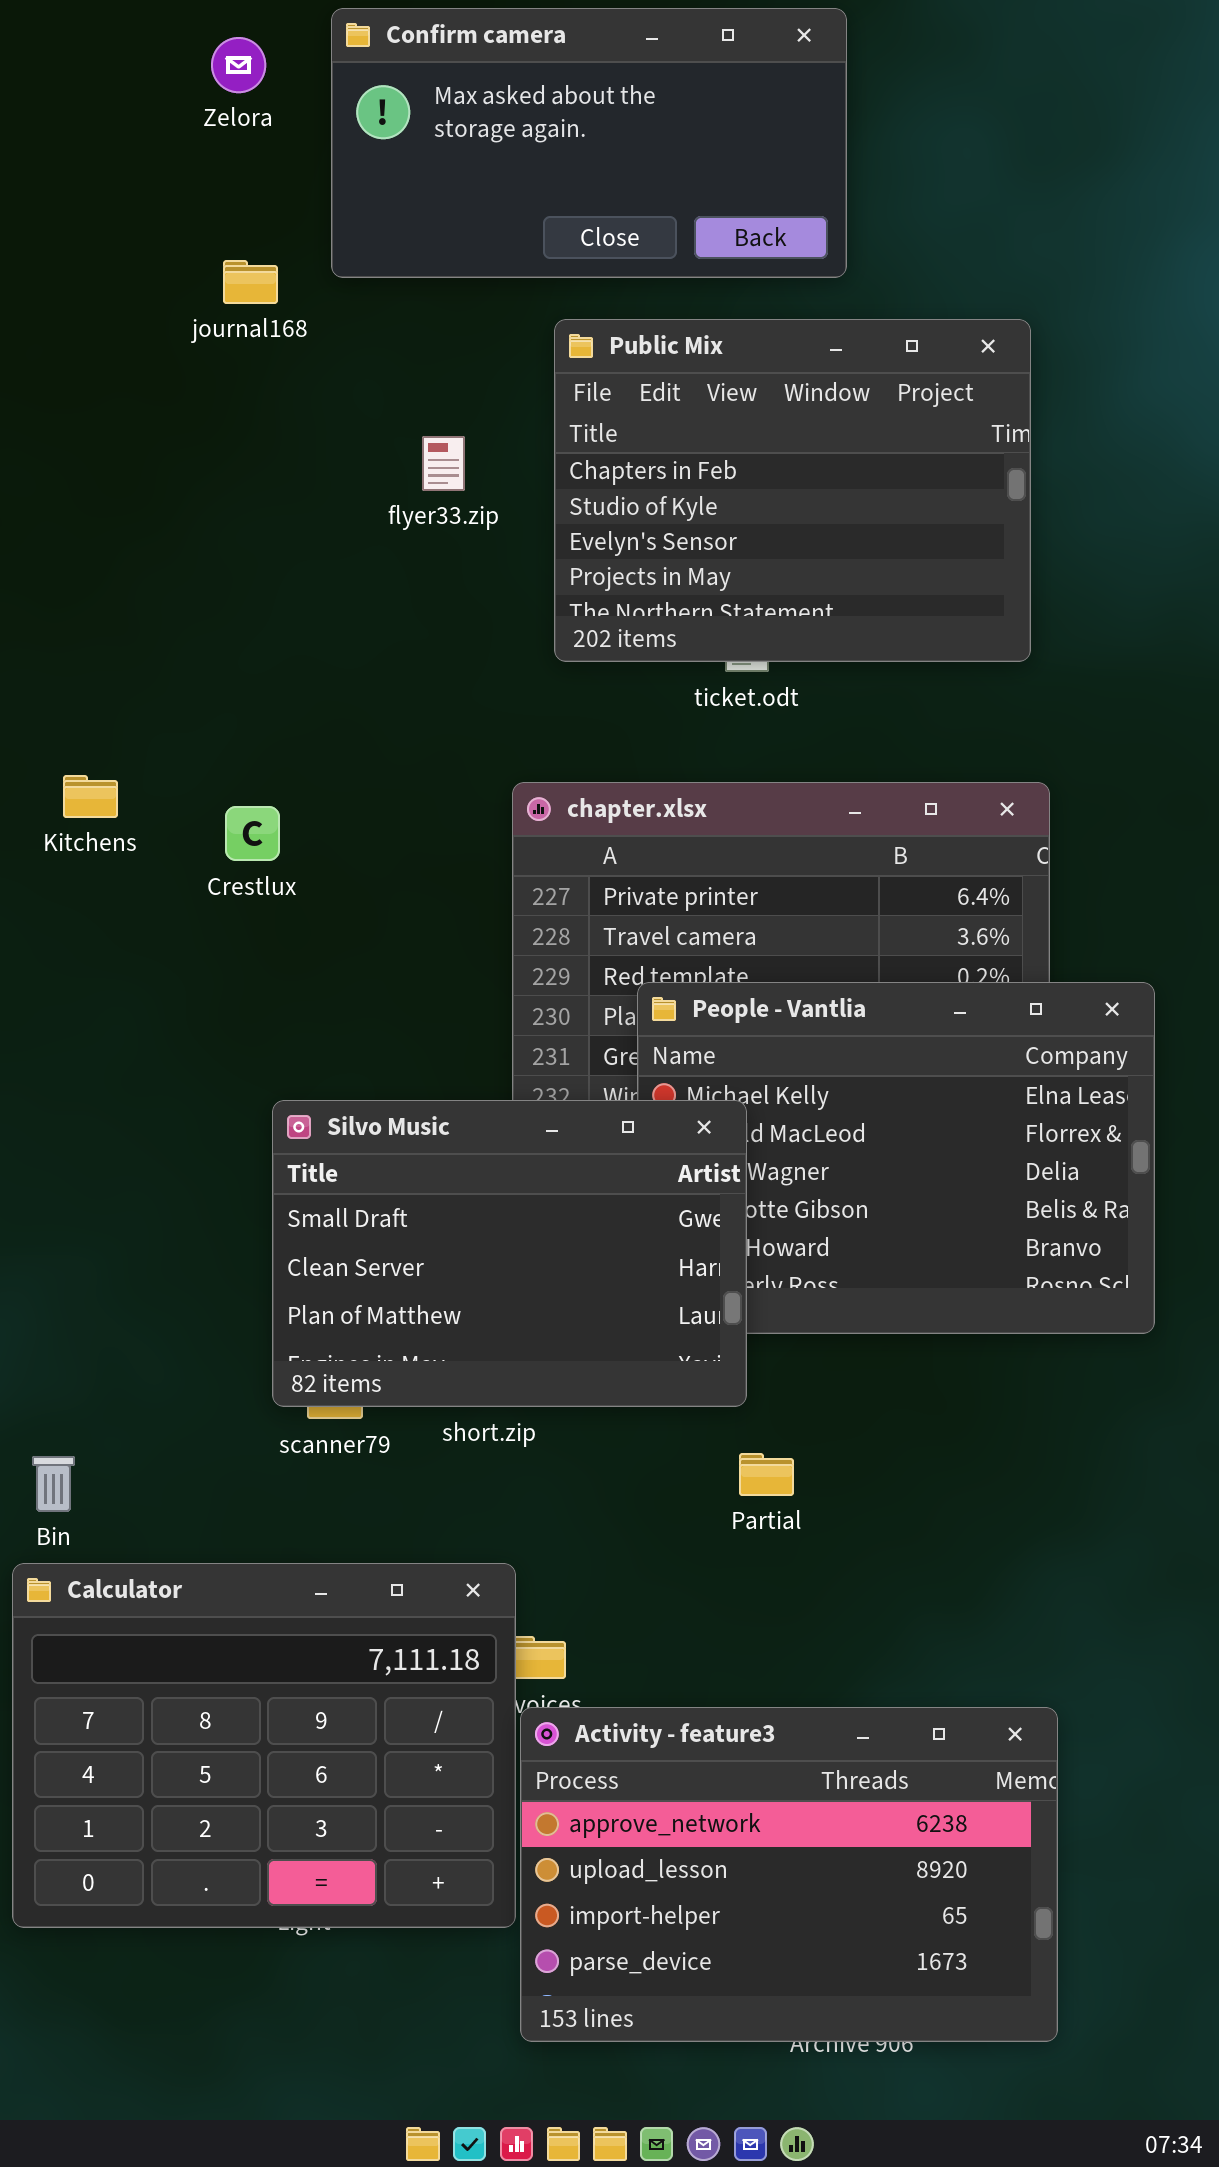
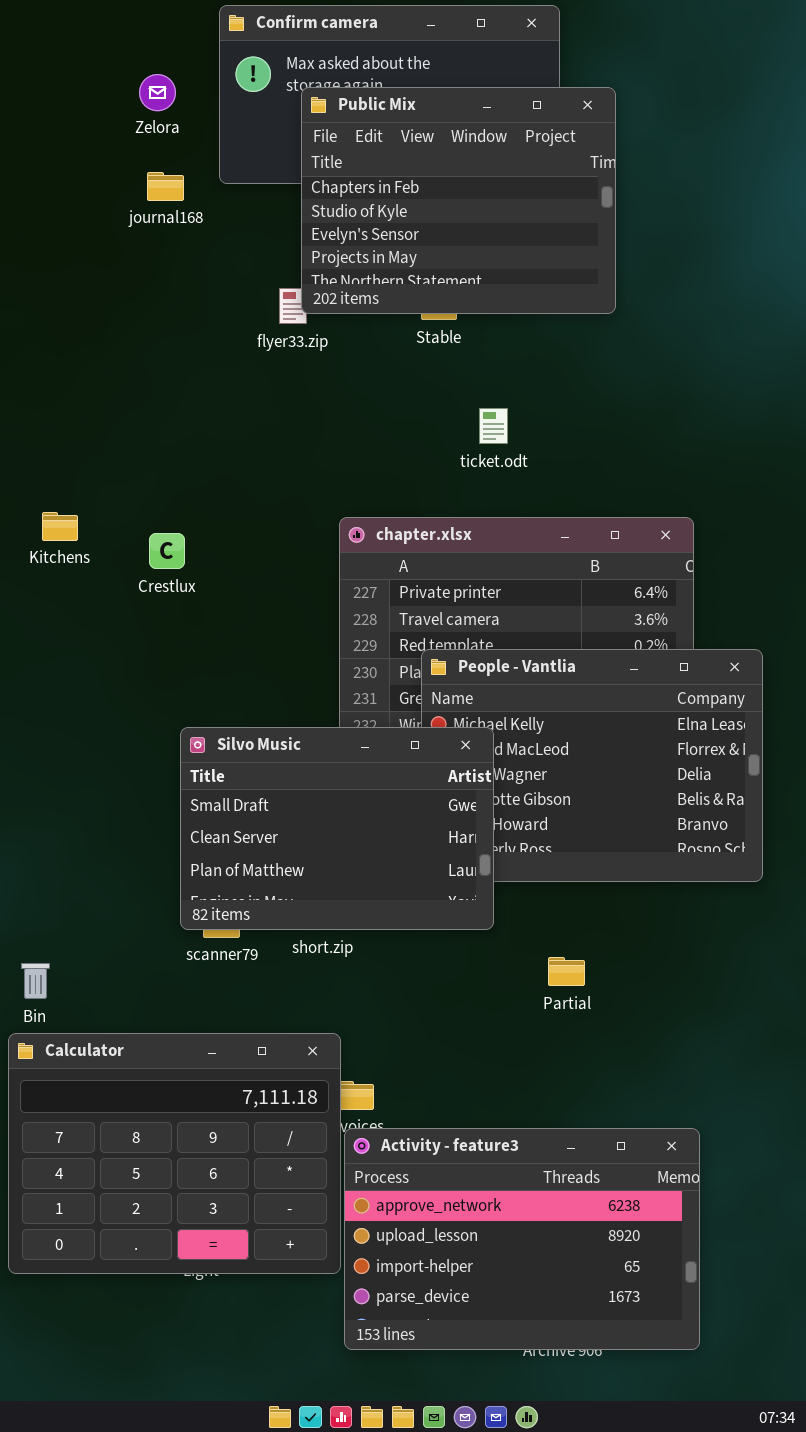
Zelora: [211,37,266,93] -> [139,74,176,111], moved
Public Mix: [554,319,1031,662] -> [301,87,616,314], moved
Partial: [739,1453,794,1496] -> [548,957,585,986], moved

